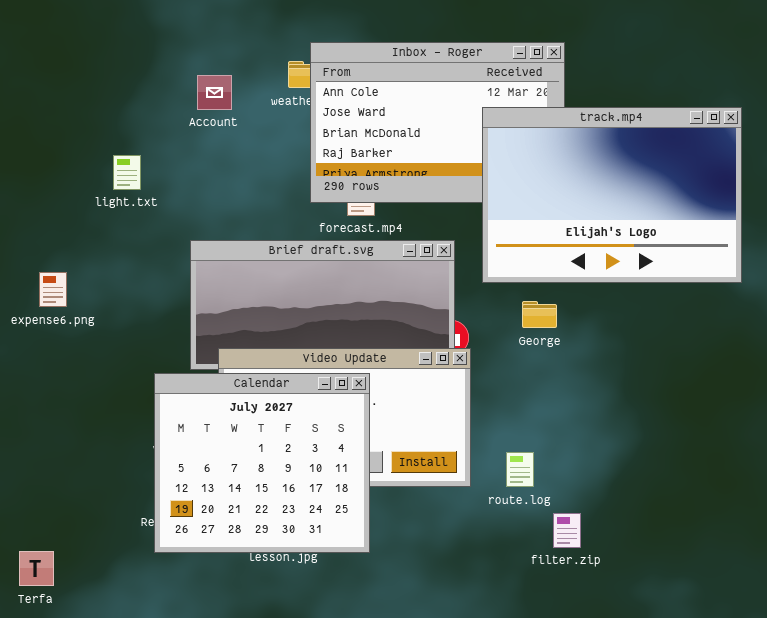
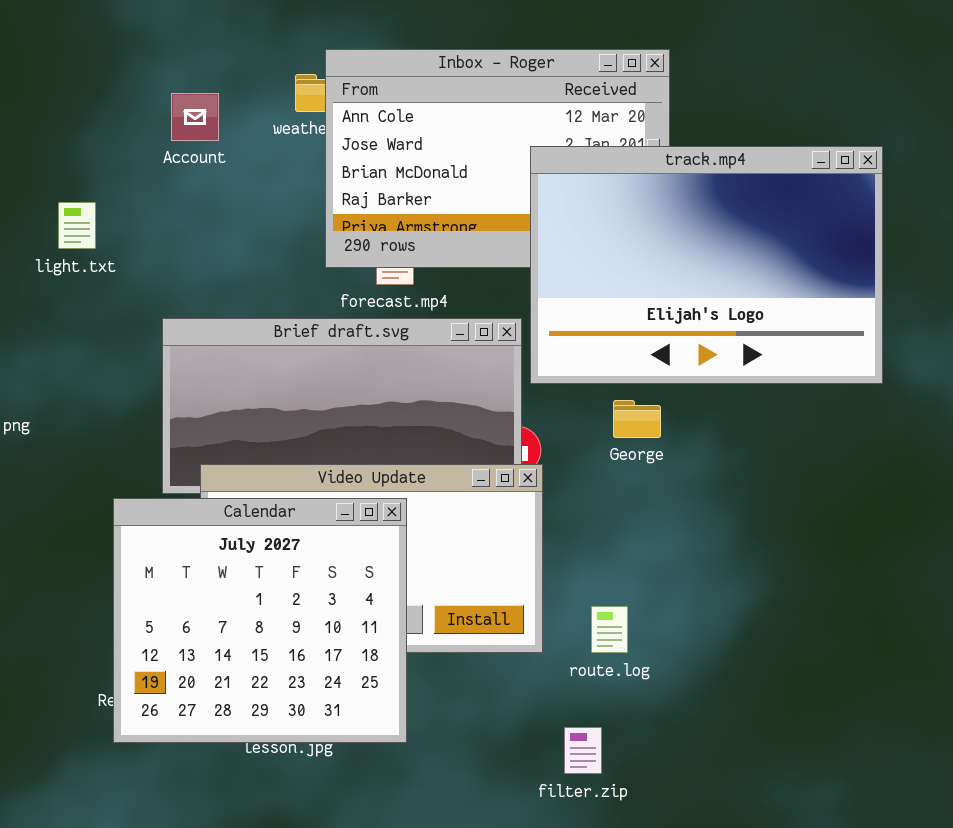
track.mp4: [482,107,742,283] -> [530,146,883,384], moved
filter.zip: [553,513,581,548] -> [564,727,602,774], moved

